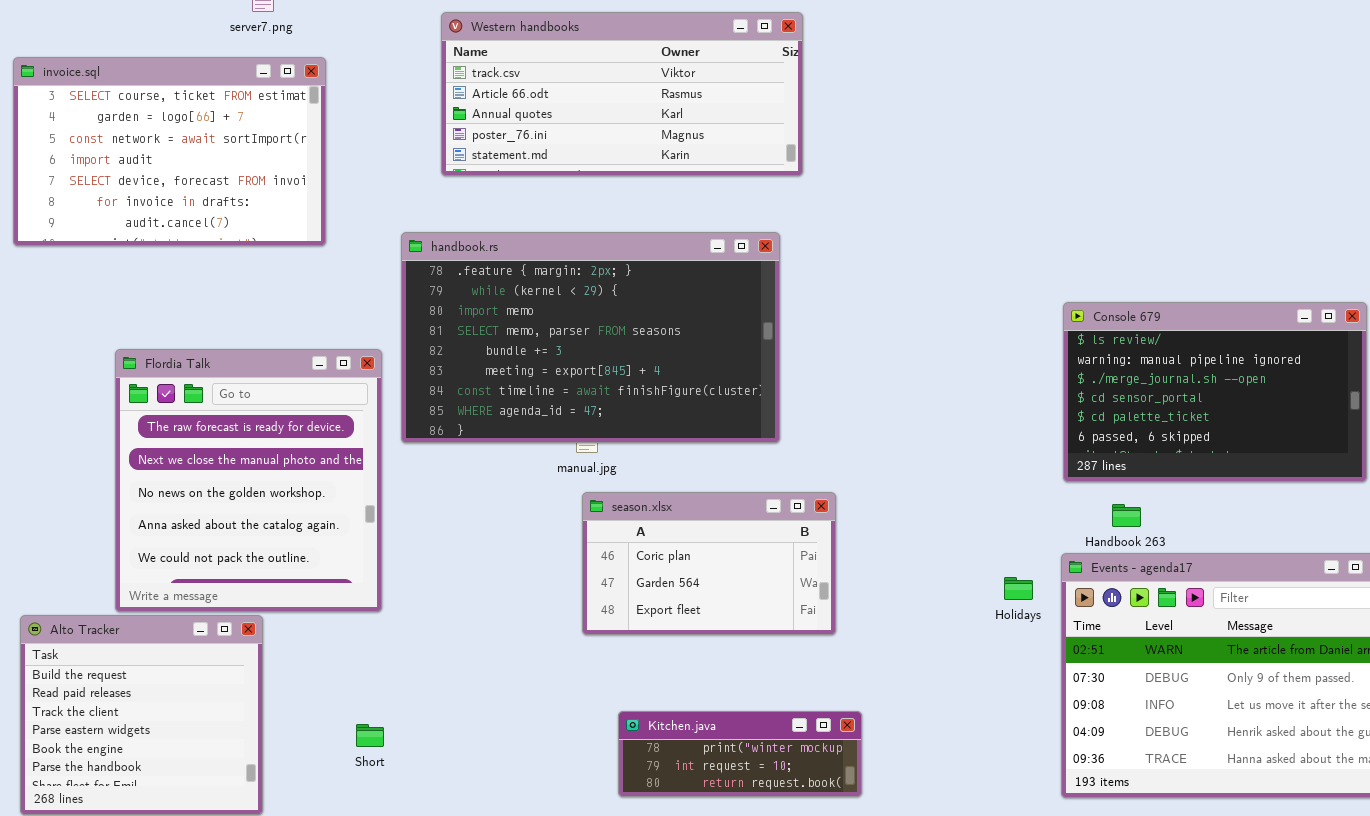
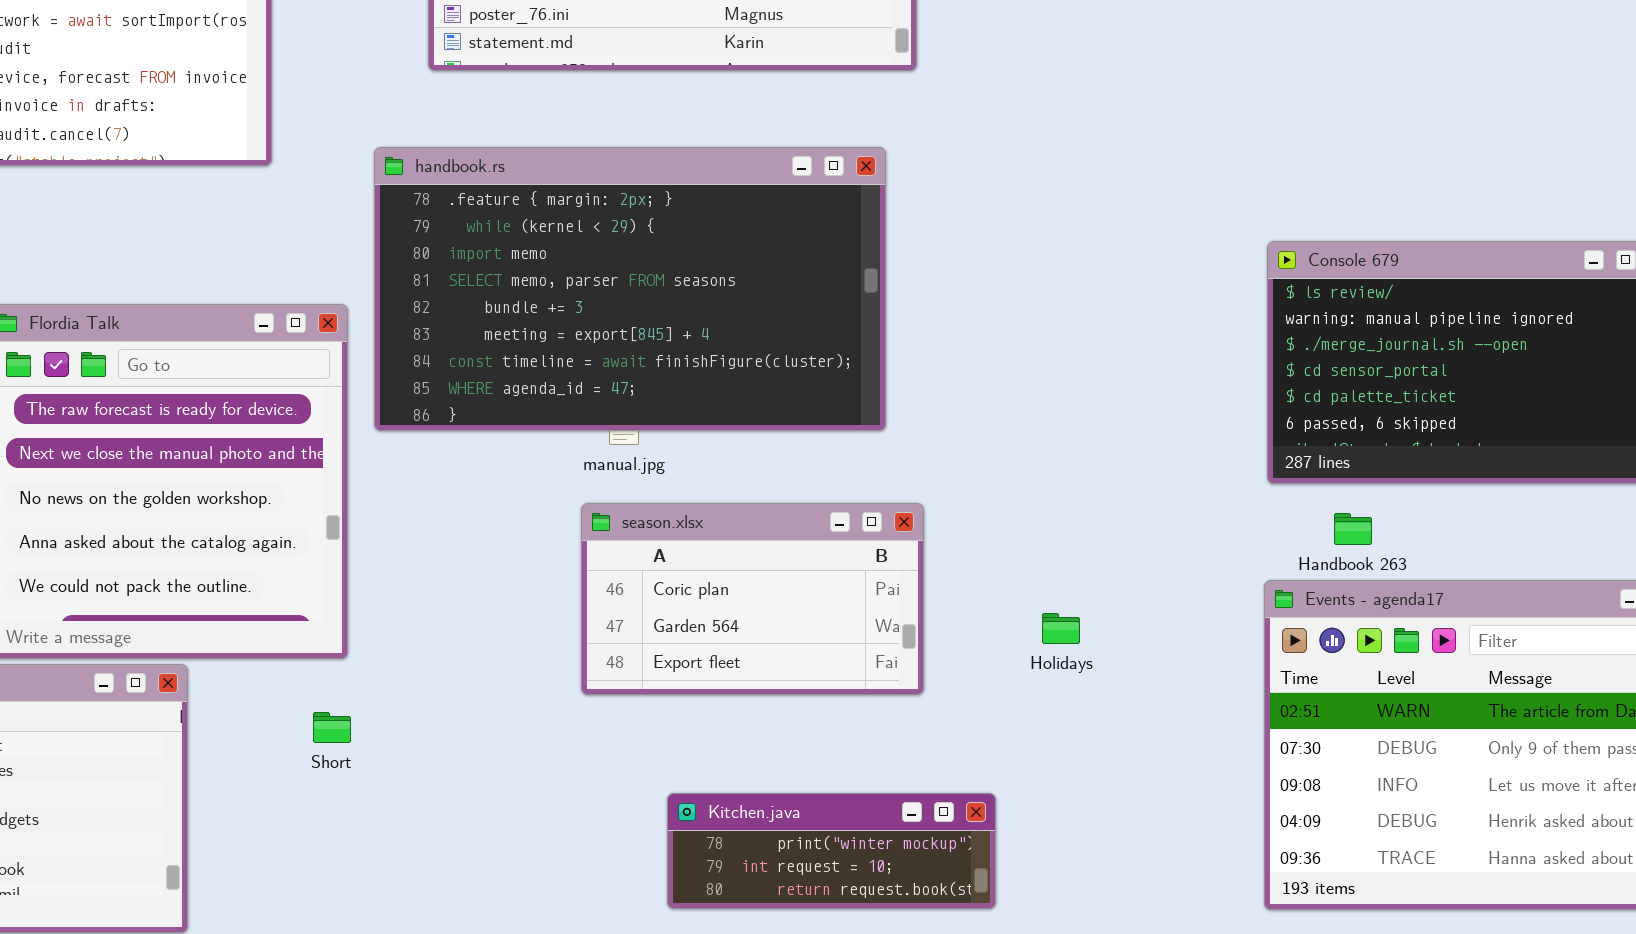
season.xlsx: [582,492,836,635] -> [581,503,924,695], moved
Holidays: [1004,577,1033,600] -> [1042,613,1080,644], moved
Short: [356,724,384,747] -> [313,712,351,743], moved

